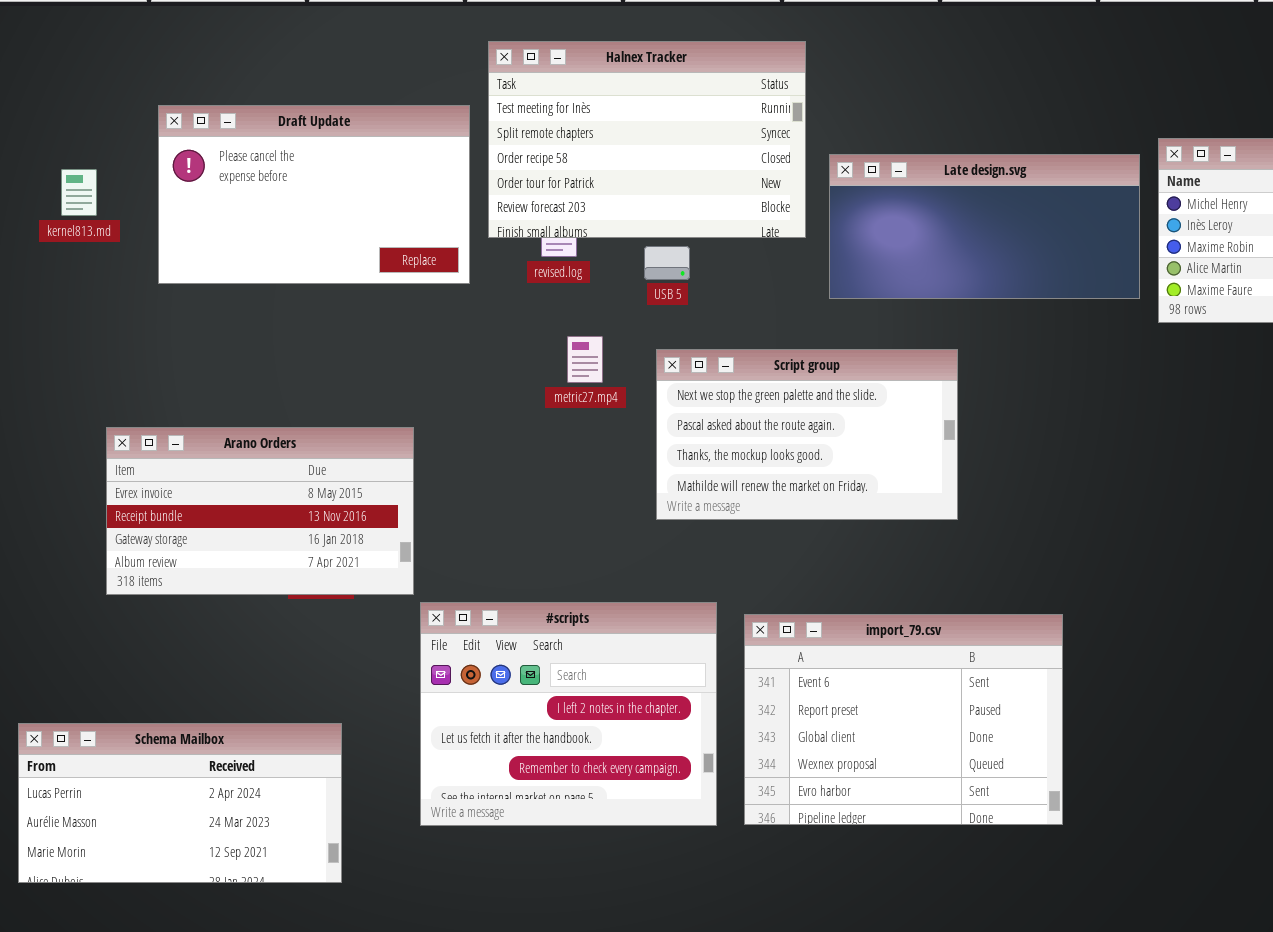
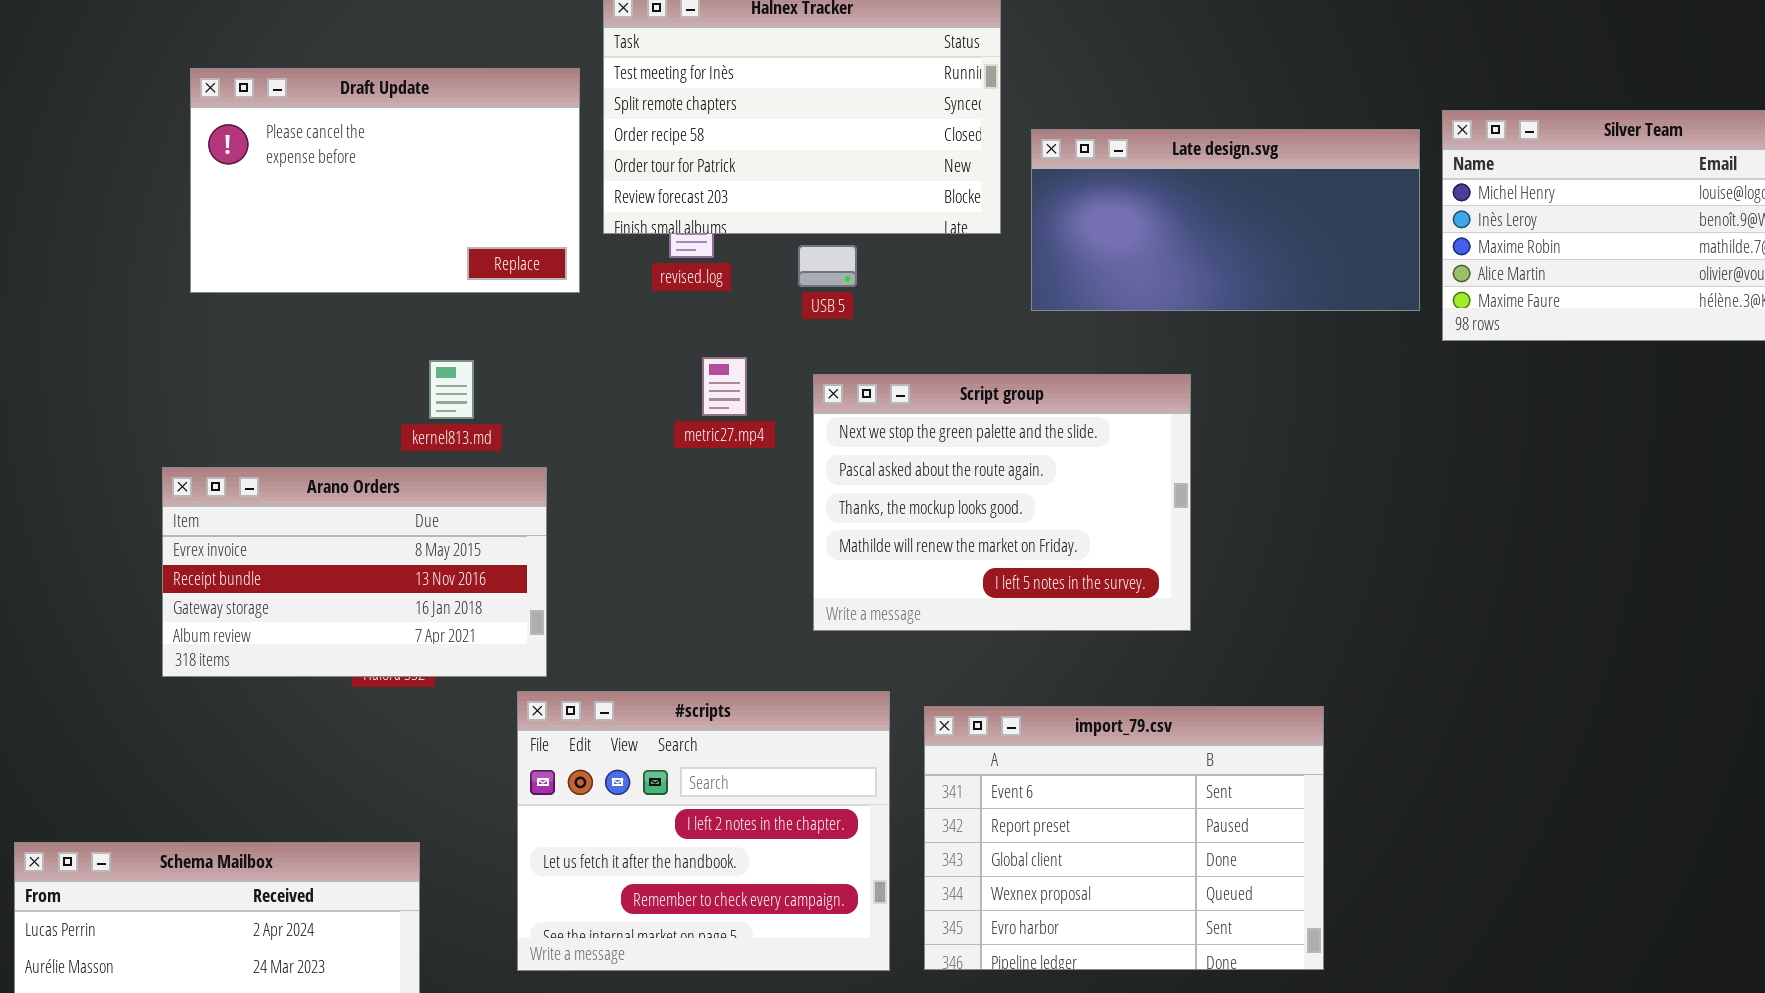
kernel813.md: [61,169,97,216] -> [429,360,474,419], moved
Script group: [656,349,958,520] -> [813,374,1191,631], resized
Arano Orders: [106,427,414,595] -> [162,467,547,677], moved

